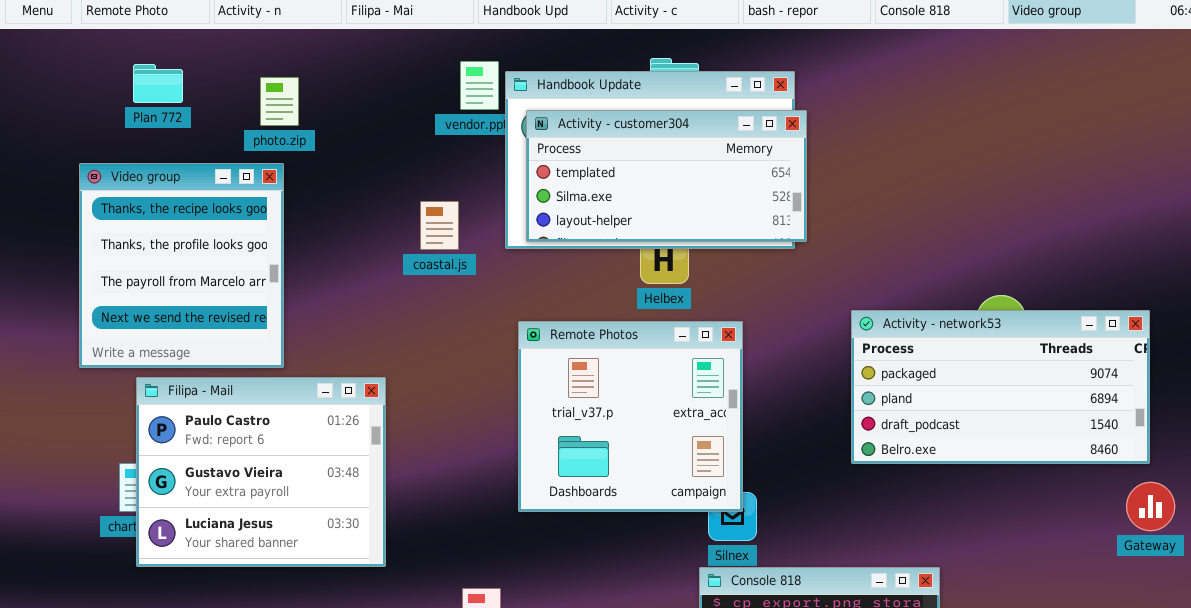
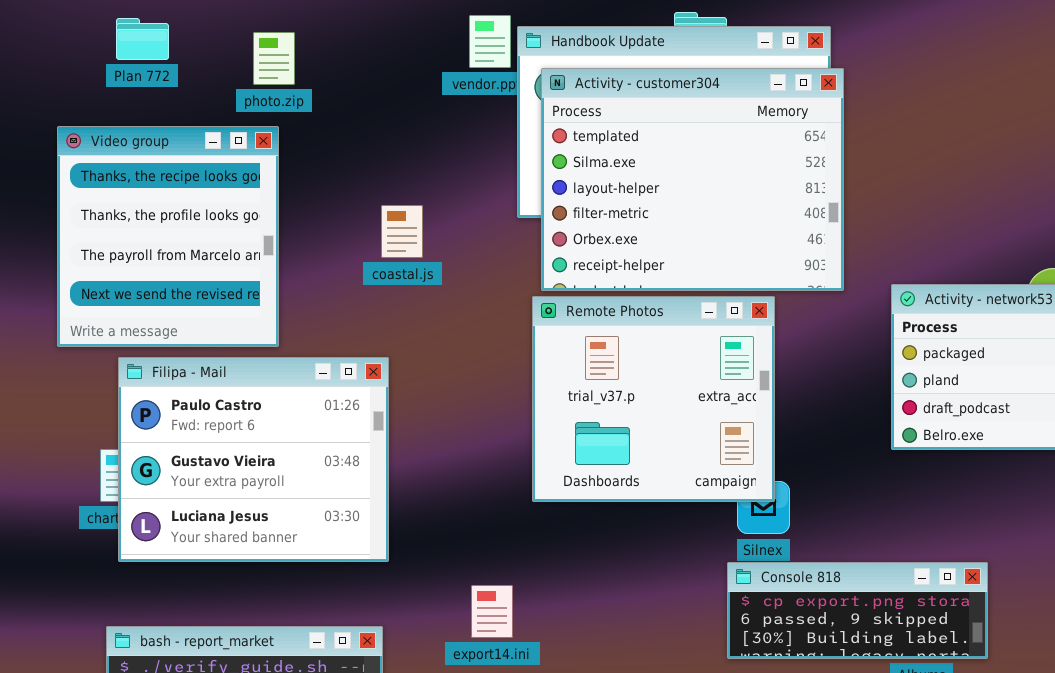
Activity - customer304: [526,110,807,242] -> [541,68,844,291], resized
coastal.js: [420,201,459,250] -> [381,205,423,258], moved

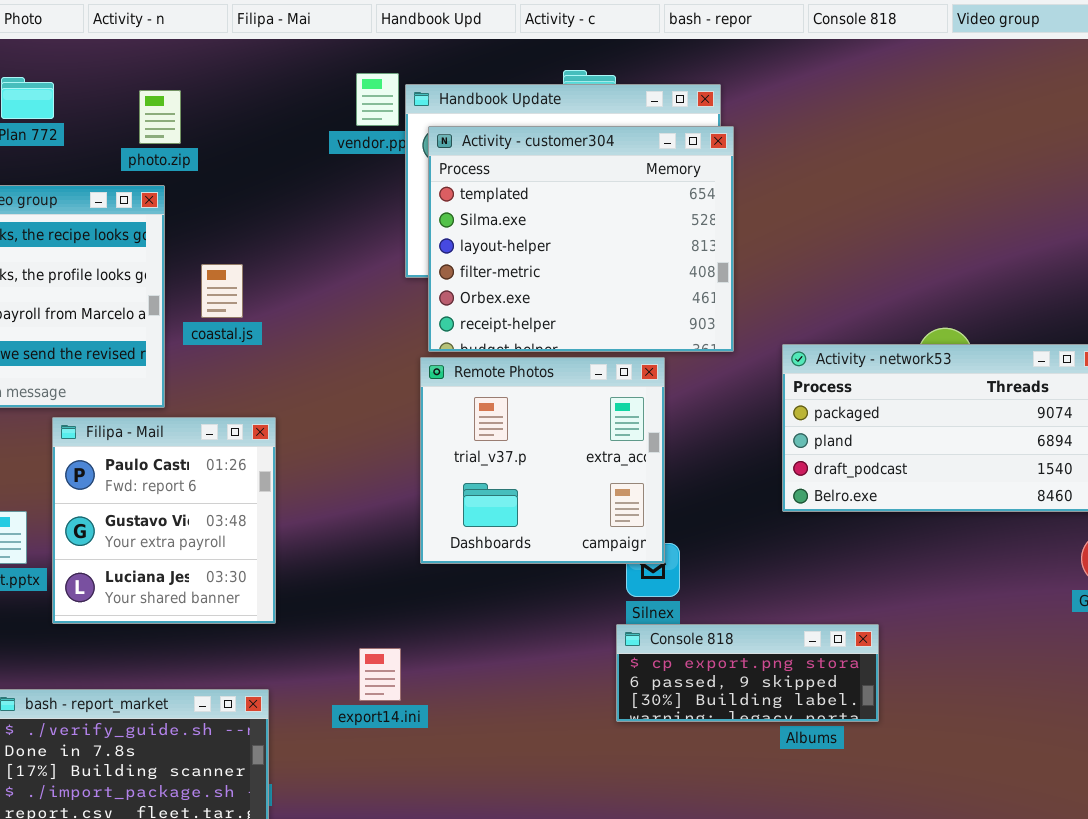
coastal.js: [381,205,423,258] -> [201,264,243,318], moved
Filipa - Mail: [118,357,389,562] -> [52,417,276,624], resized

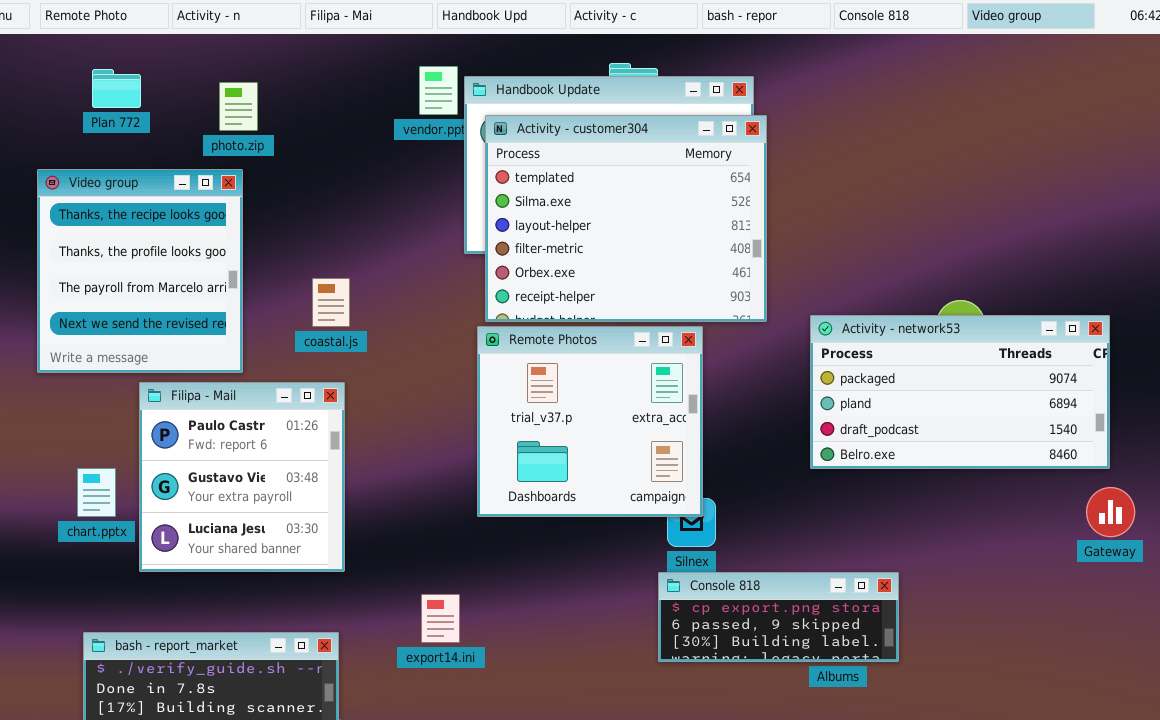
coastal.js: [201,264,243,318] -> [312,278,350,327], moved

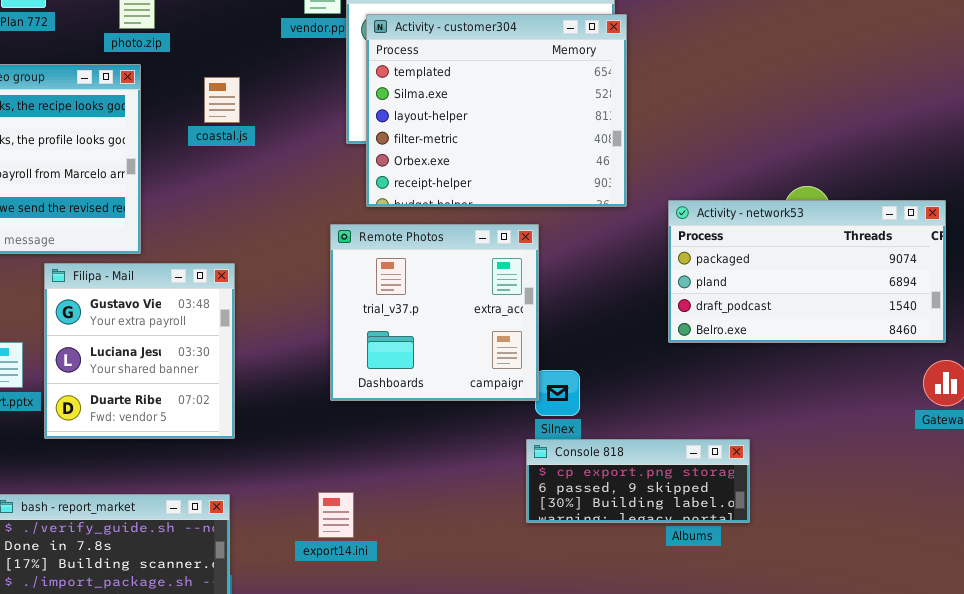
coastal.js: [312,278,350,327] -> [204,77,240,123], moved
Remote Photos: [477,326,703,517] -> [330,224,539,401], moved
Filipa - Mail: [139,382,345,572] -> [44,263,235,439], scrolled down 1 row
export14.ini: [421,594,460,643] -> [318,492,354,538], moved

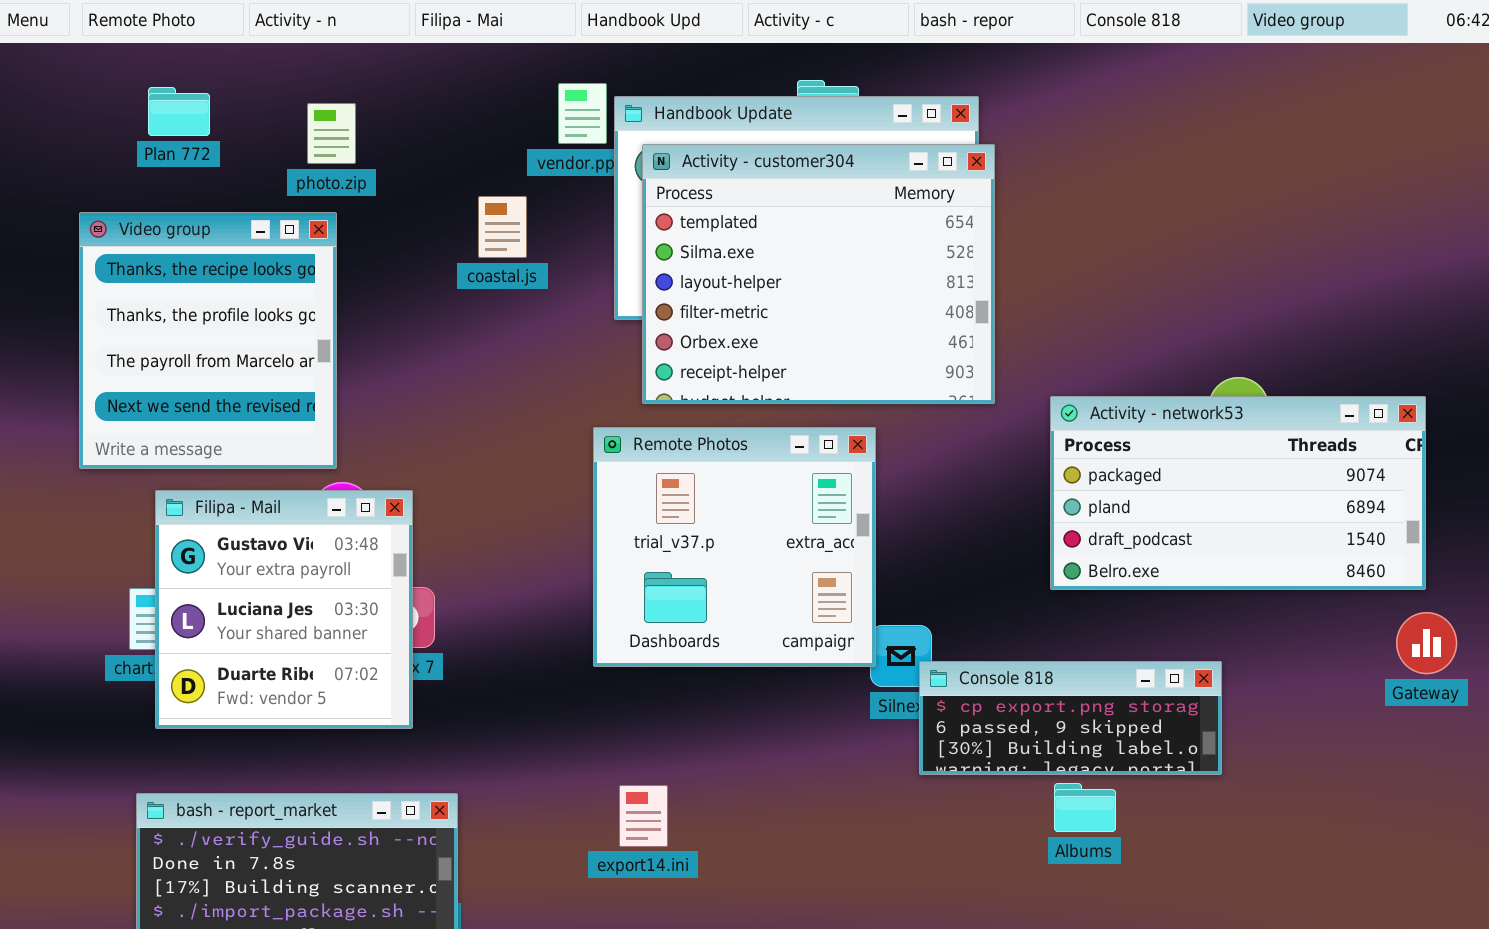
coastal.js: [204,77,240,123] -> [478,196,527,258], moved
Filipa - Mail: [44,263,235,439] -> [155,490,413,729], moved
Console 818: [526,439,750,523] -> [919,661,1222,775], moved
export14.ini: [318,492,354,538] -> [619,785,668,847], moved

